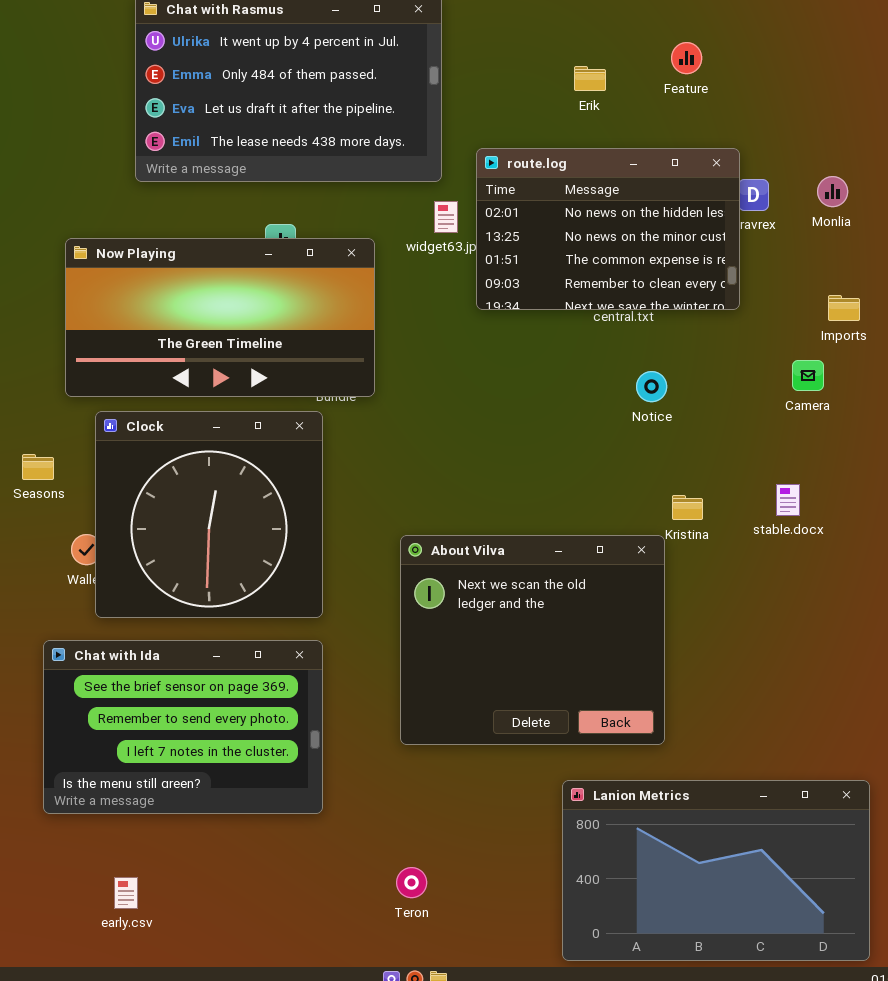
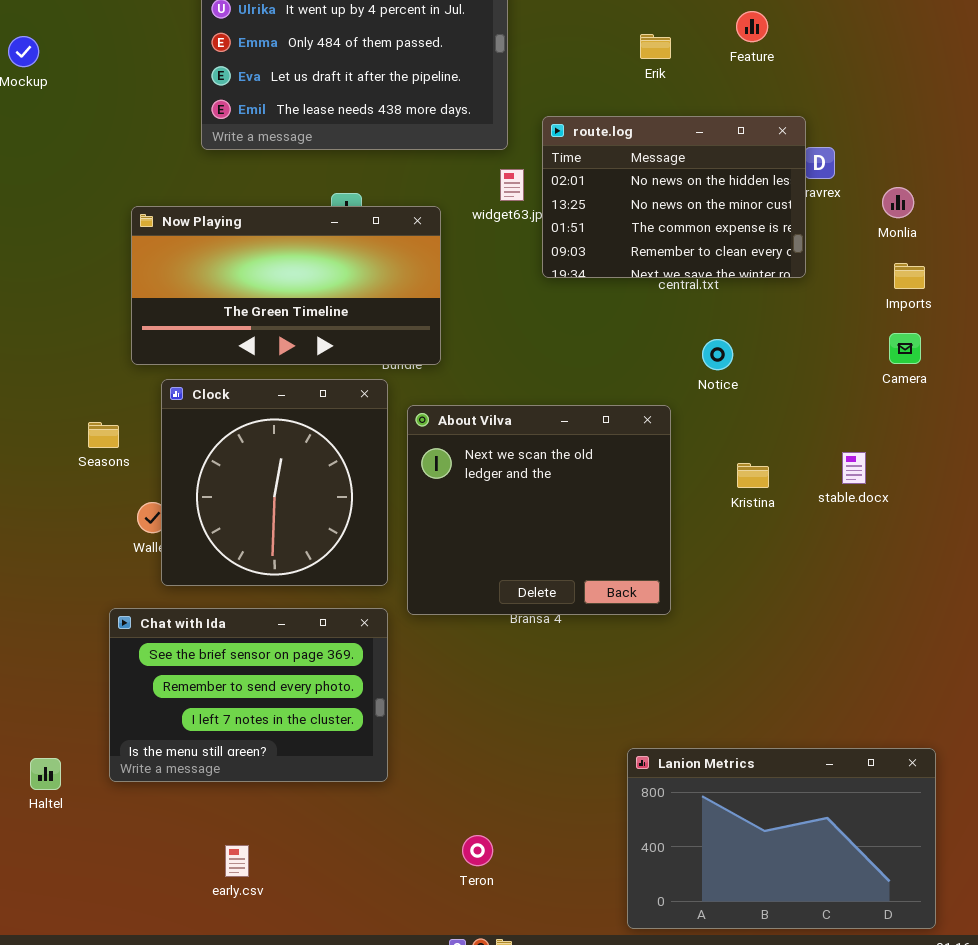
Monlia: [817,176,848,207] -> [882,187,914,218], moved
Camera: [792,360,824,391] -> [889,333,921,364], moved
About Vilva: [400,535,665,745] -> [407,405,671,615], moved
early.csv: [114,877,138,909] -> [225,845,249,877], moved

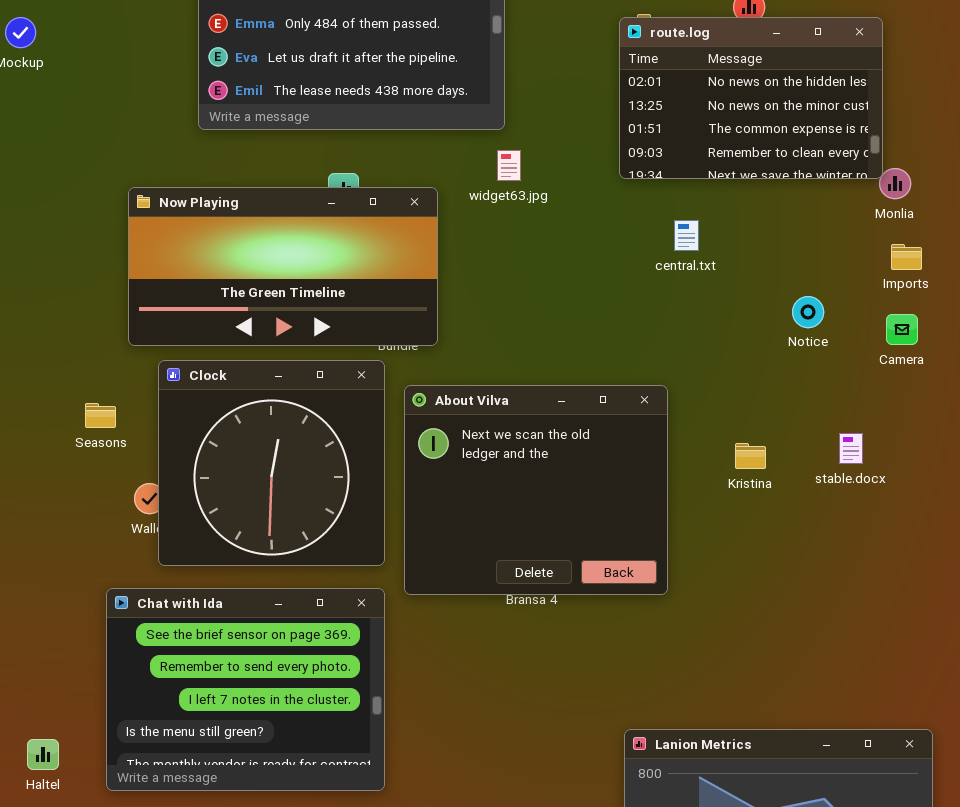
route.log: [542,116,806,278] -> [619,17,883,179], moved
Notice: [702,339,733,370] -> [792,296,824,328], moved
Chat with Ida: [109,608,388,782] -> [106,588,385,791], resized

